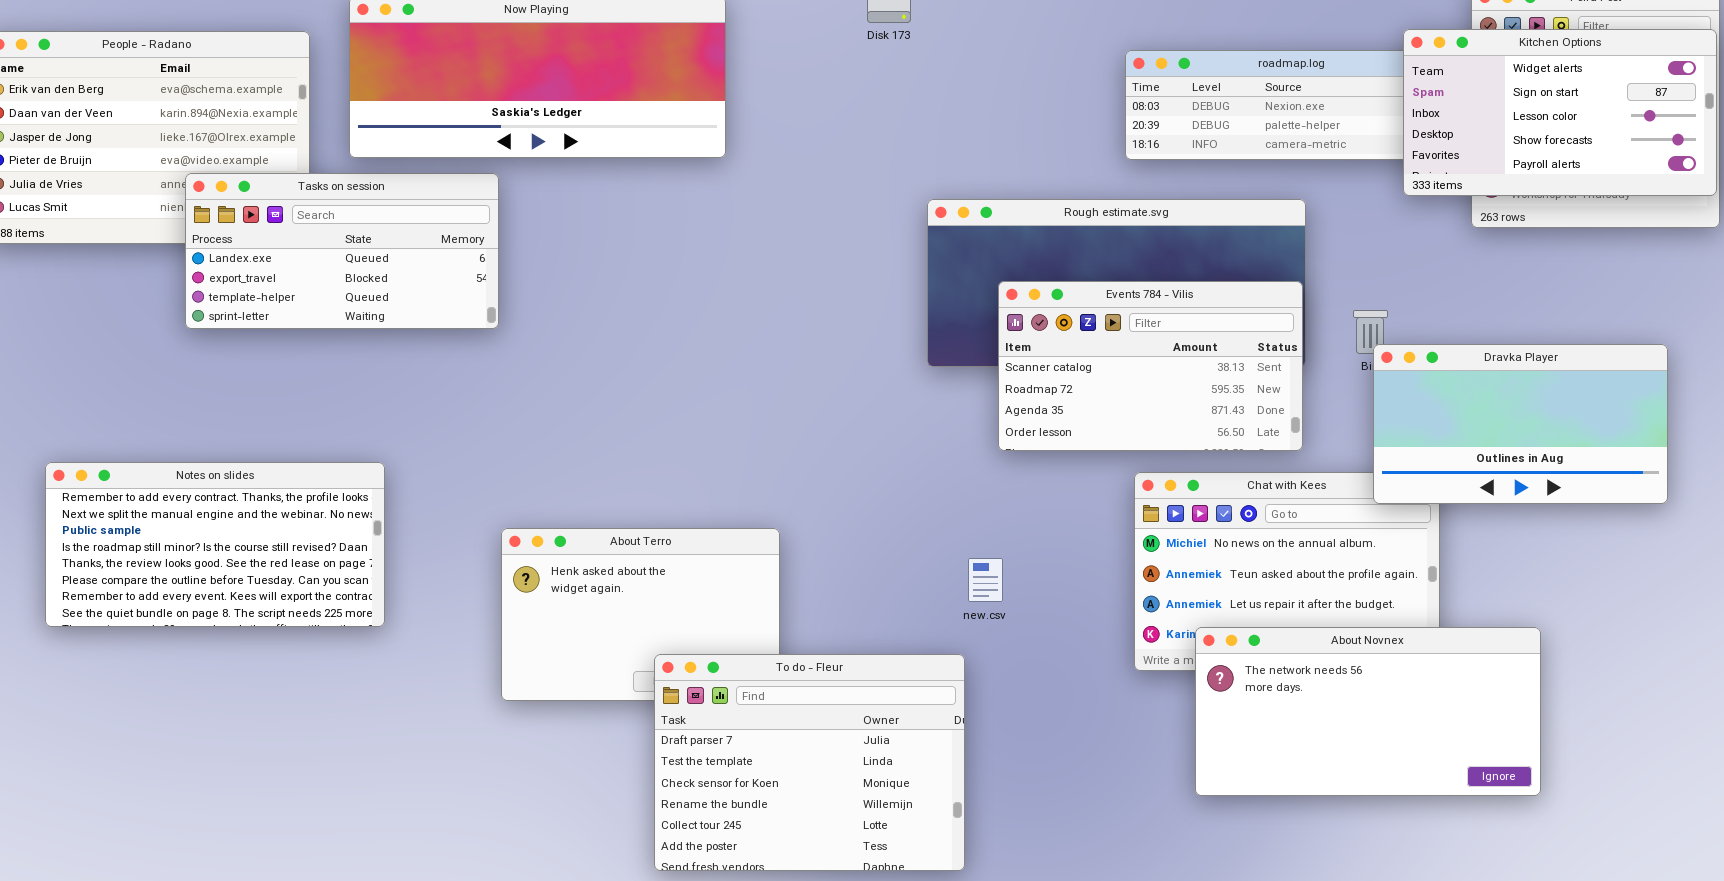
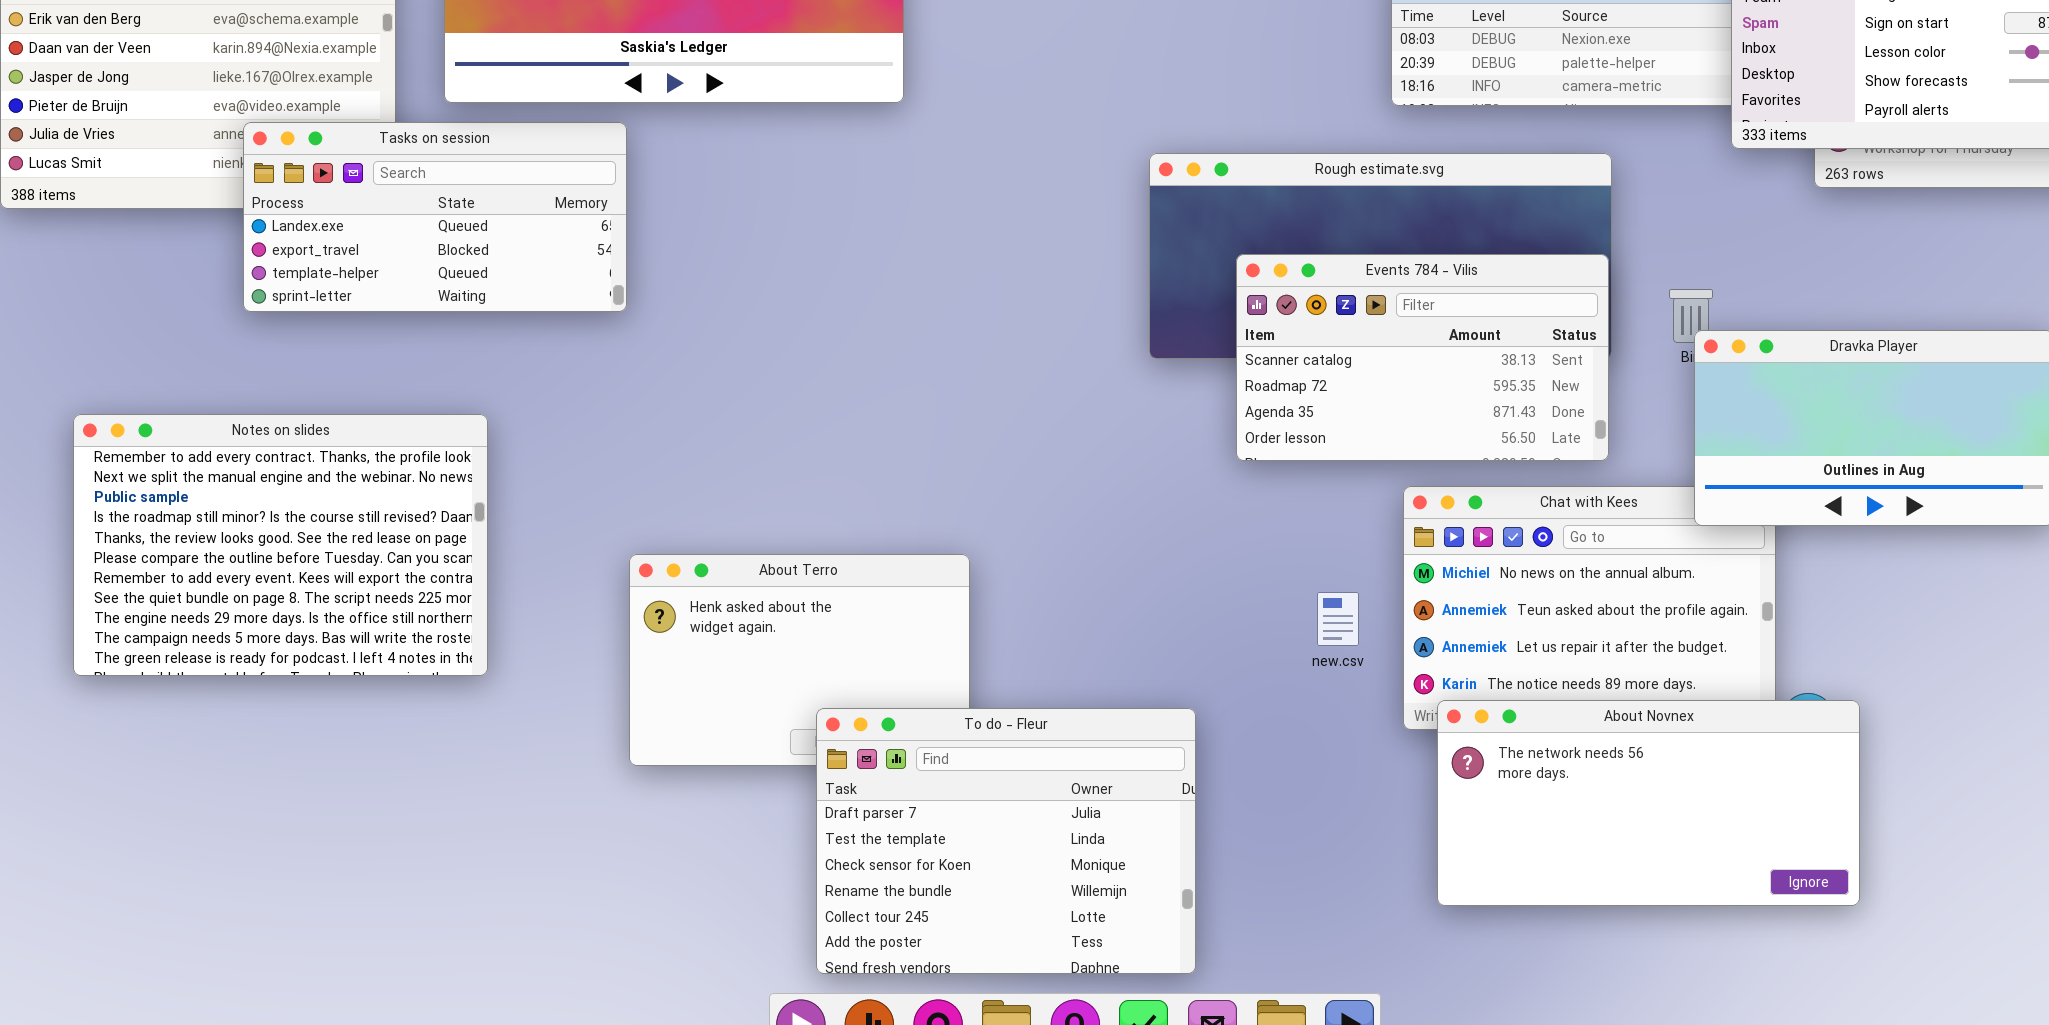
Notes on slides: [45,462,385,627] -> [73,414,488,676], resized
new.csv: [968,558,1003,602] -> [1317,592,1359,646], moved
About Novnex: [1195,627,1541,796] -> [1437,700,1860,906], moved

